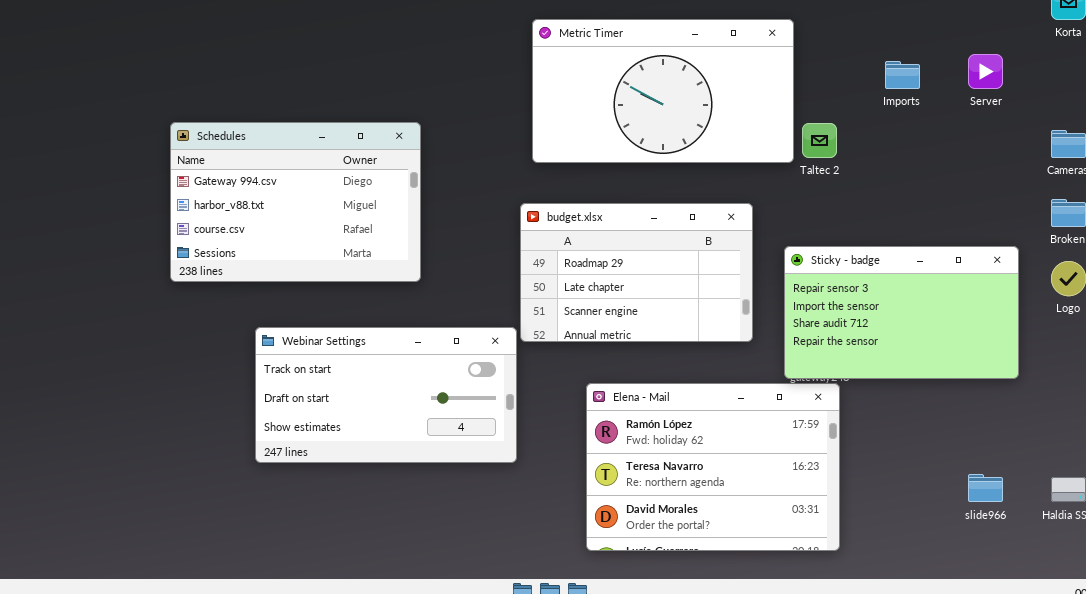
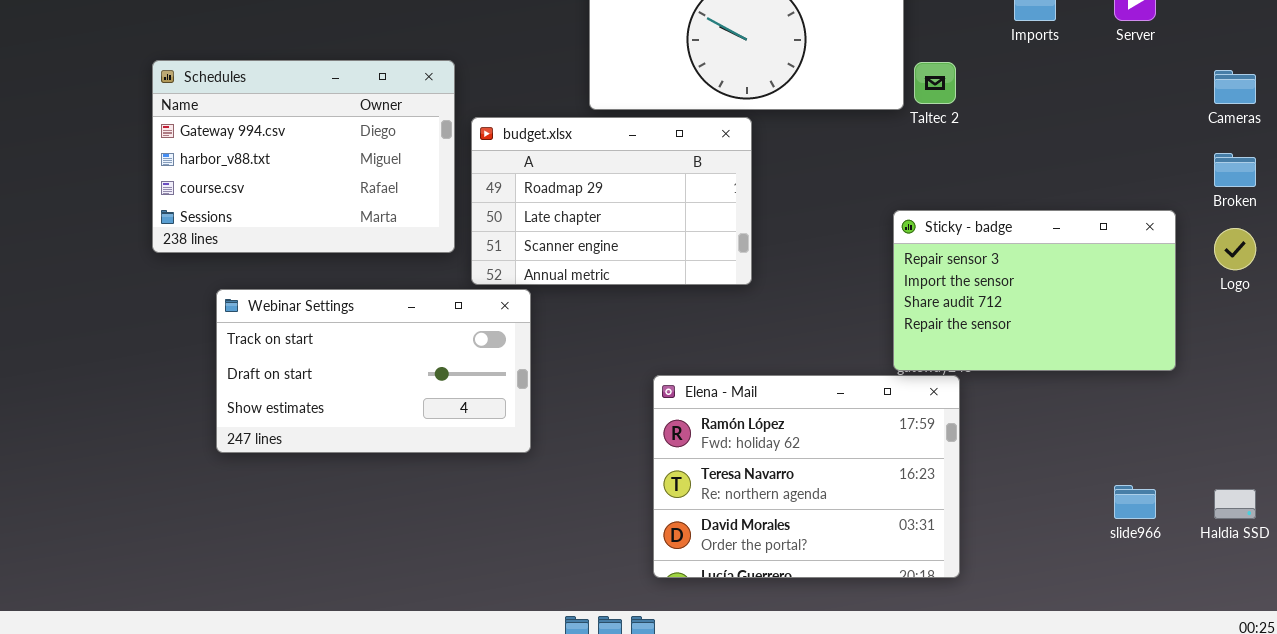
budget.xlsx: [520,203,753,342] -> [471,117,752,285], moved
Webinar Settings: [255,327,517,463] -> [216,289,531,453], moved

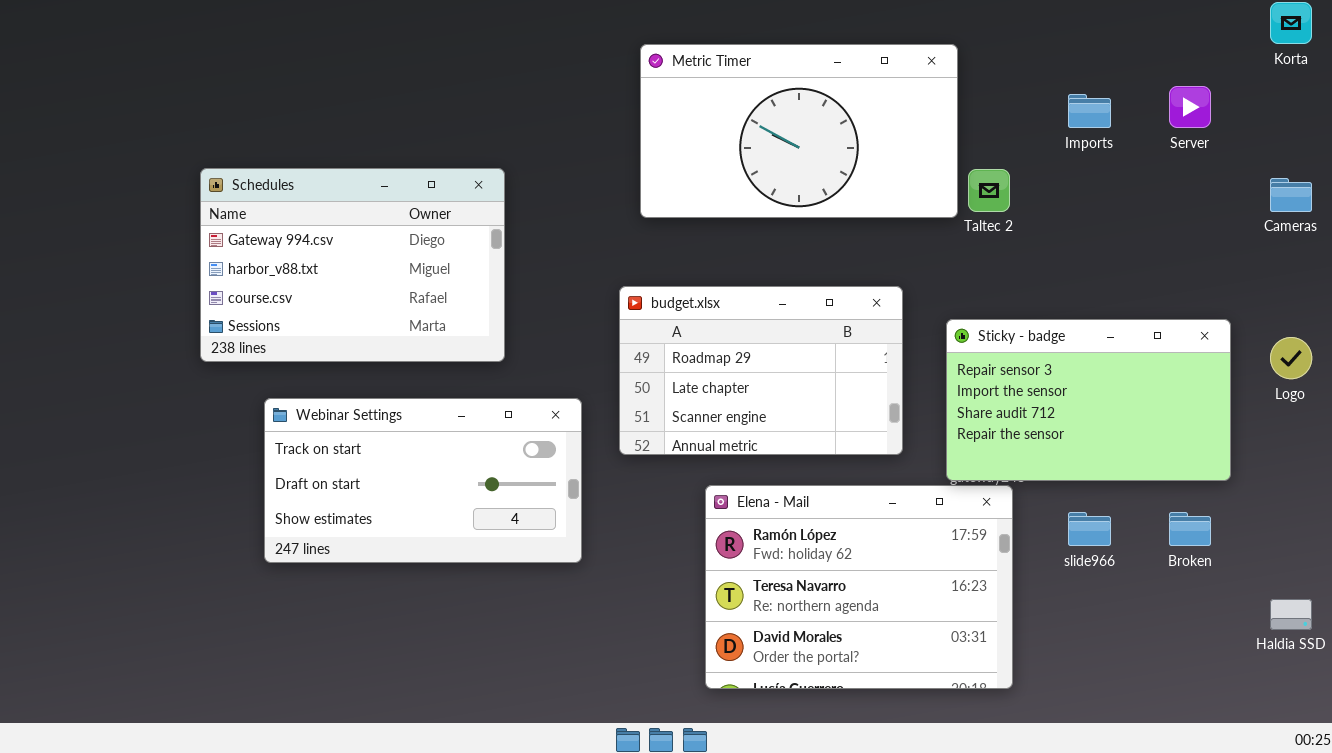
budget.xlsx: [471,117,752,285] -> [619,286,903,455], moved
Broken: [1214,153,1256,187] -> [1169,512,1211,546], moved
slide966: [1114,485,1156,519] -> [1068,512,1111,546], moved

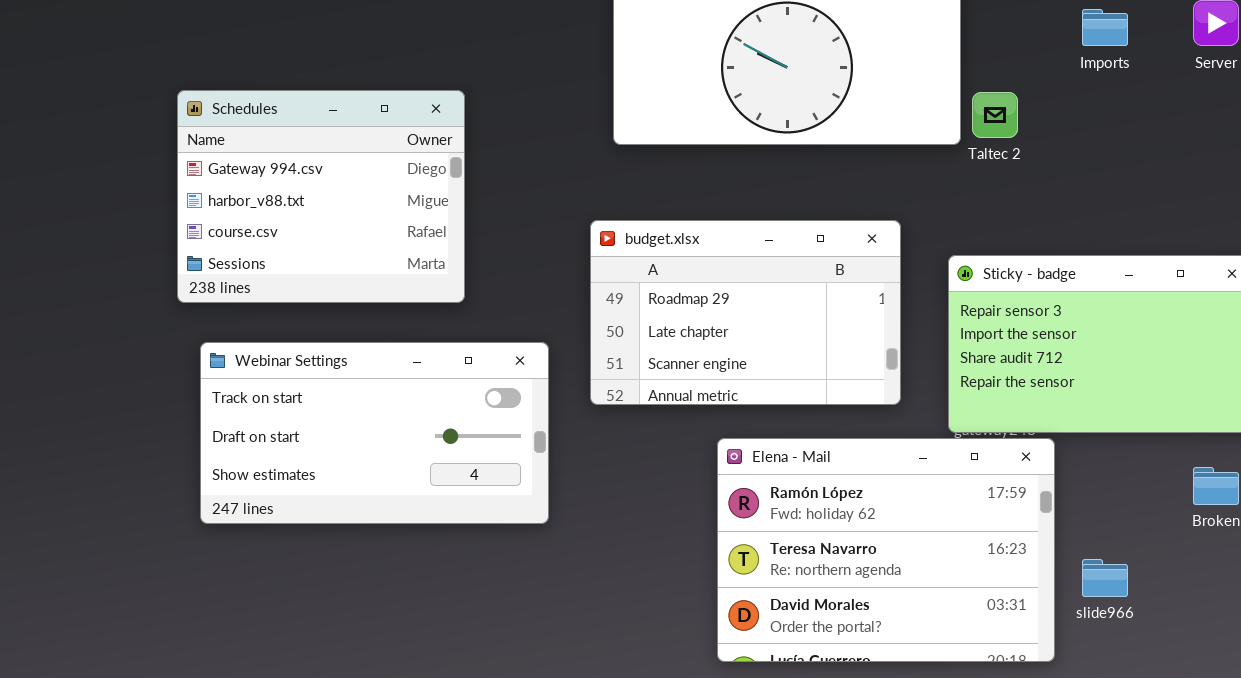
Schedules: [200,168,505,362] -> [177,90,465,303], resized
Elena - Mail: [705,485,1013,689] -> [717,438,1055,662], moved
slide966: [1068,512,1111,546] -> [1082,559,1128,597], moved

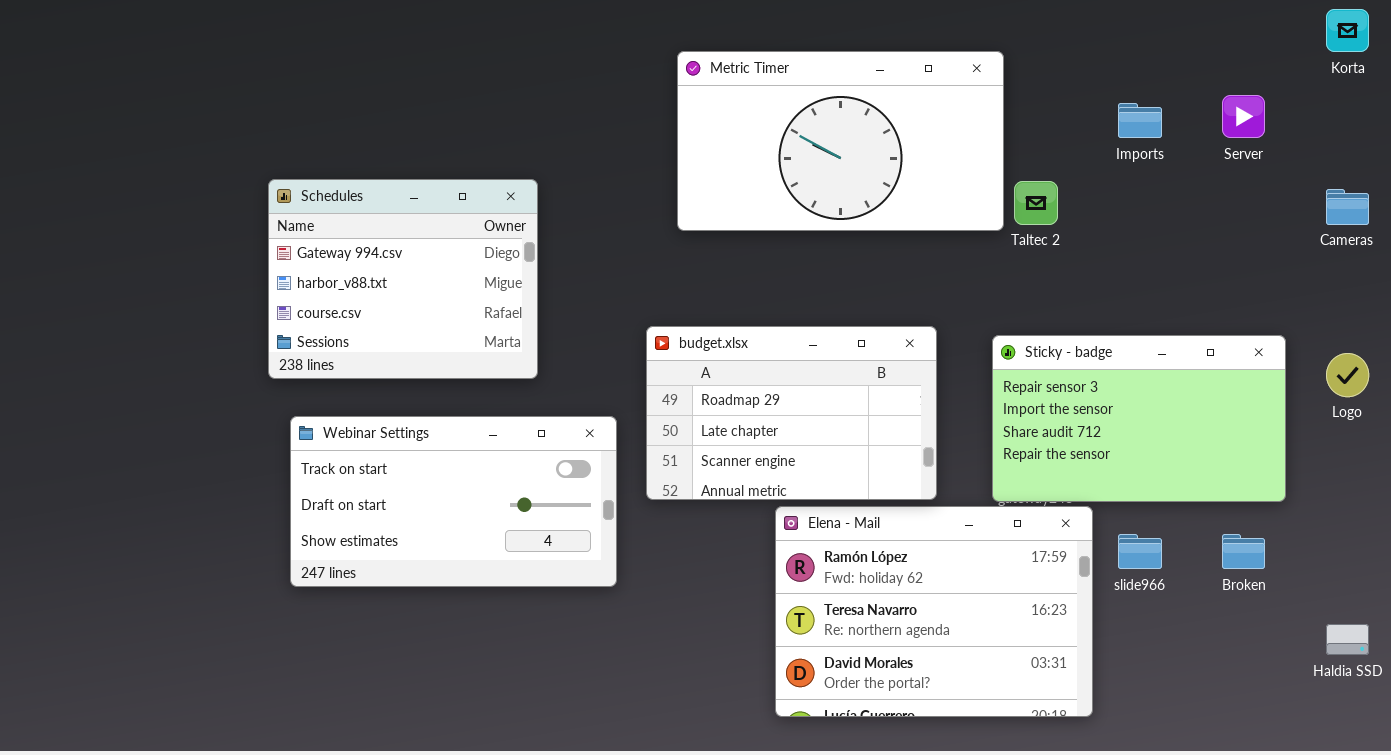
budget.xlsx: [590,220,901,405] -> [646,326,937,500], moved
slide966: [1082,559,1128,597] -> [1118,534,1162,569], moved

